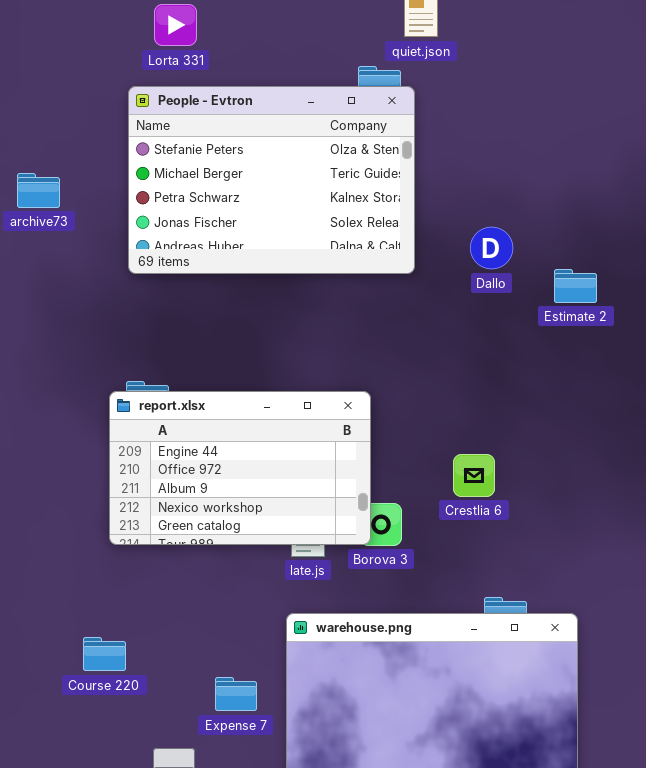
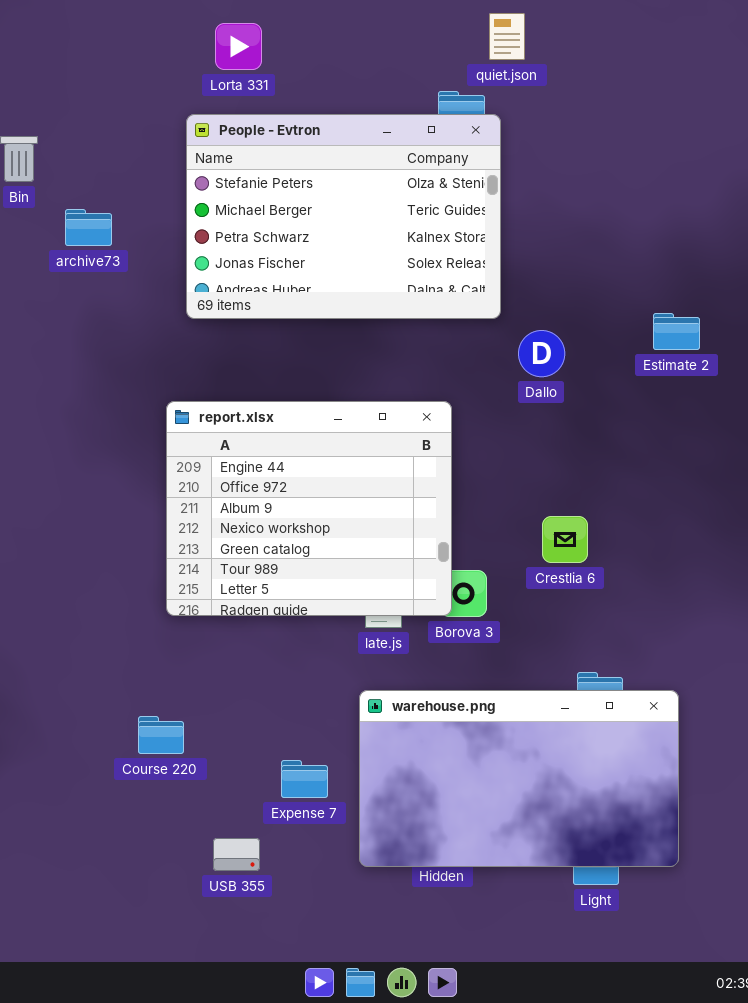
Dallo: [470,227,513,269] -> [518,330,565,377], moved
report.xlsx: [109,391,371,545] -> [166,401,452,616], resized

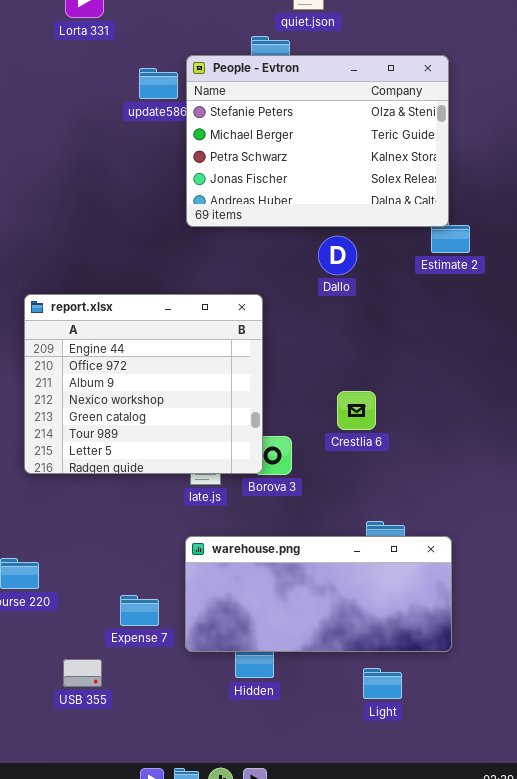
People - Evtron: [186,114,501,319] -> [186,55,449,227], moved
warehouse.png: [359,690,679,867] -> [185,536,452,652], resized

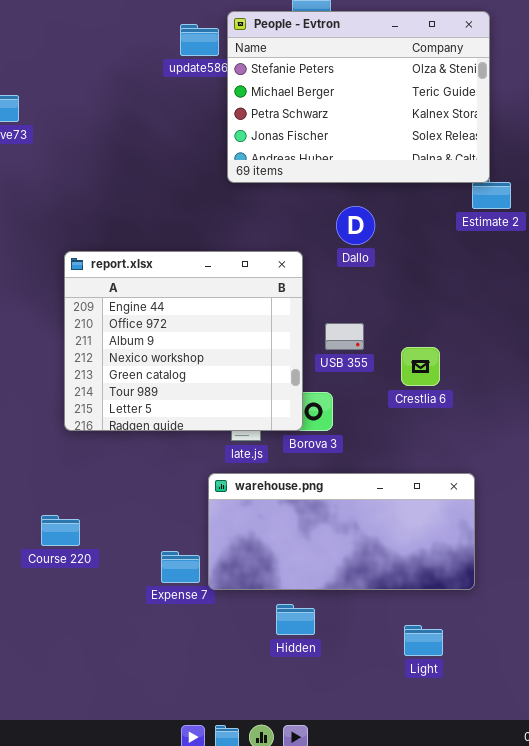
Dallo: [318,236,357,275] -> [336,206,375,245], moved
Crestlia 6: [337,391,376,430] -> [401,347,440,386], moved
warehouse.png: [185,536,452,652] -> [208,473,475,590], moved
USB 355: [63,659,102,687] -> [325,323,364,350], moved

